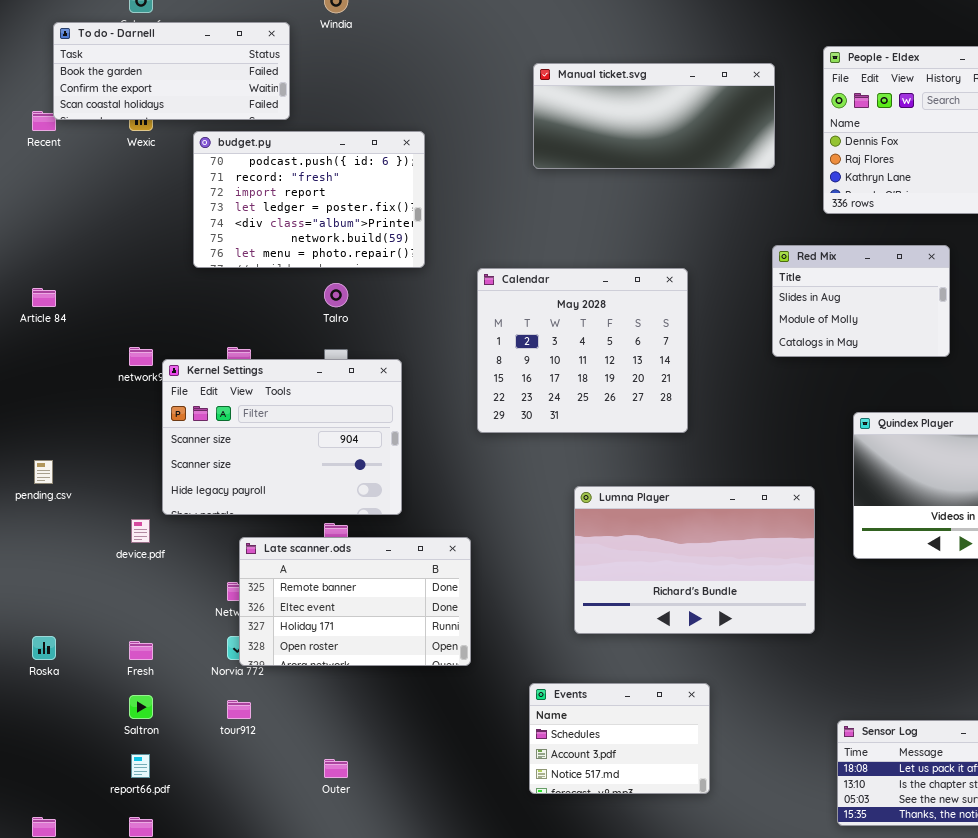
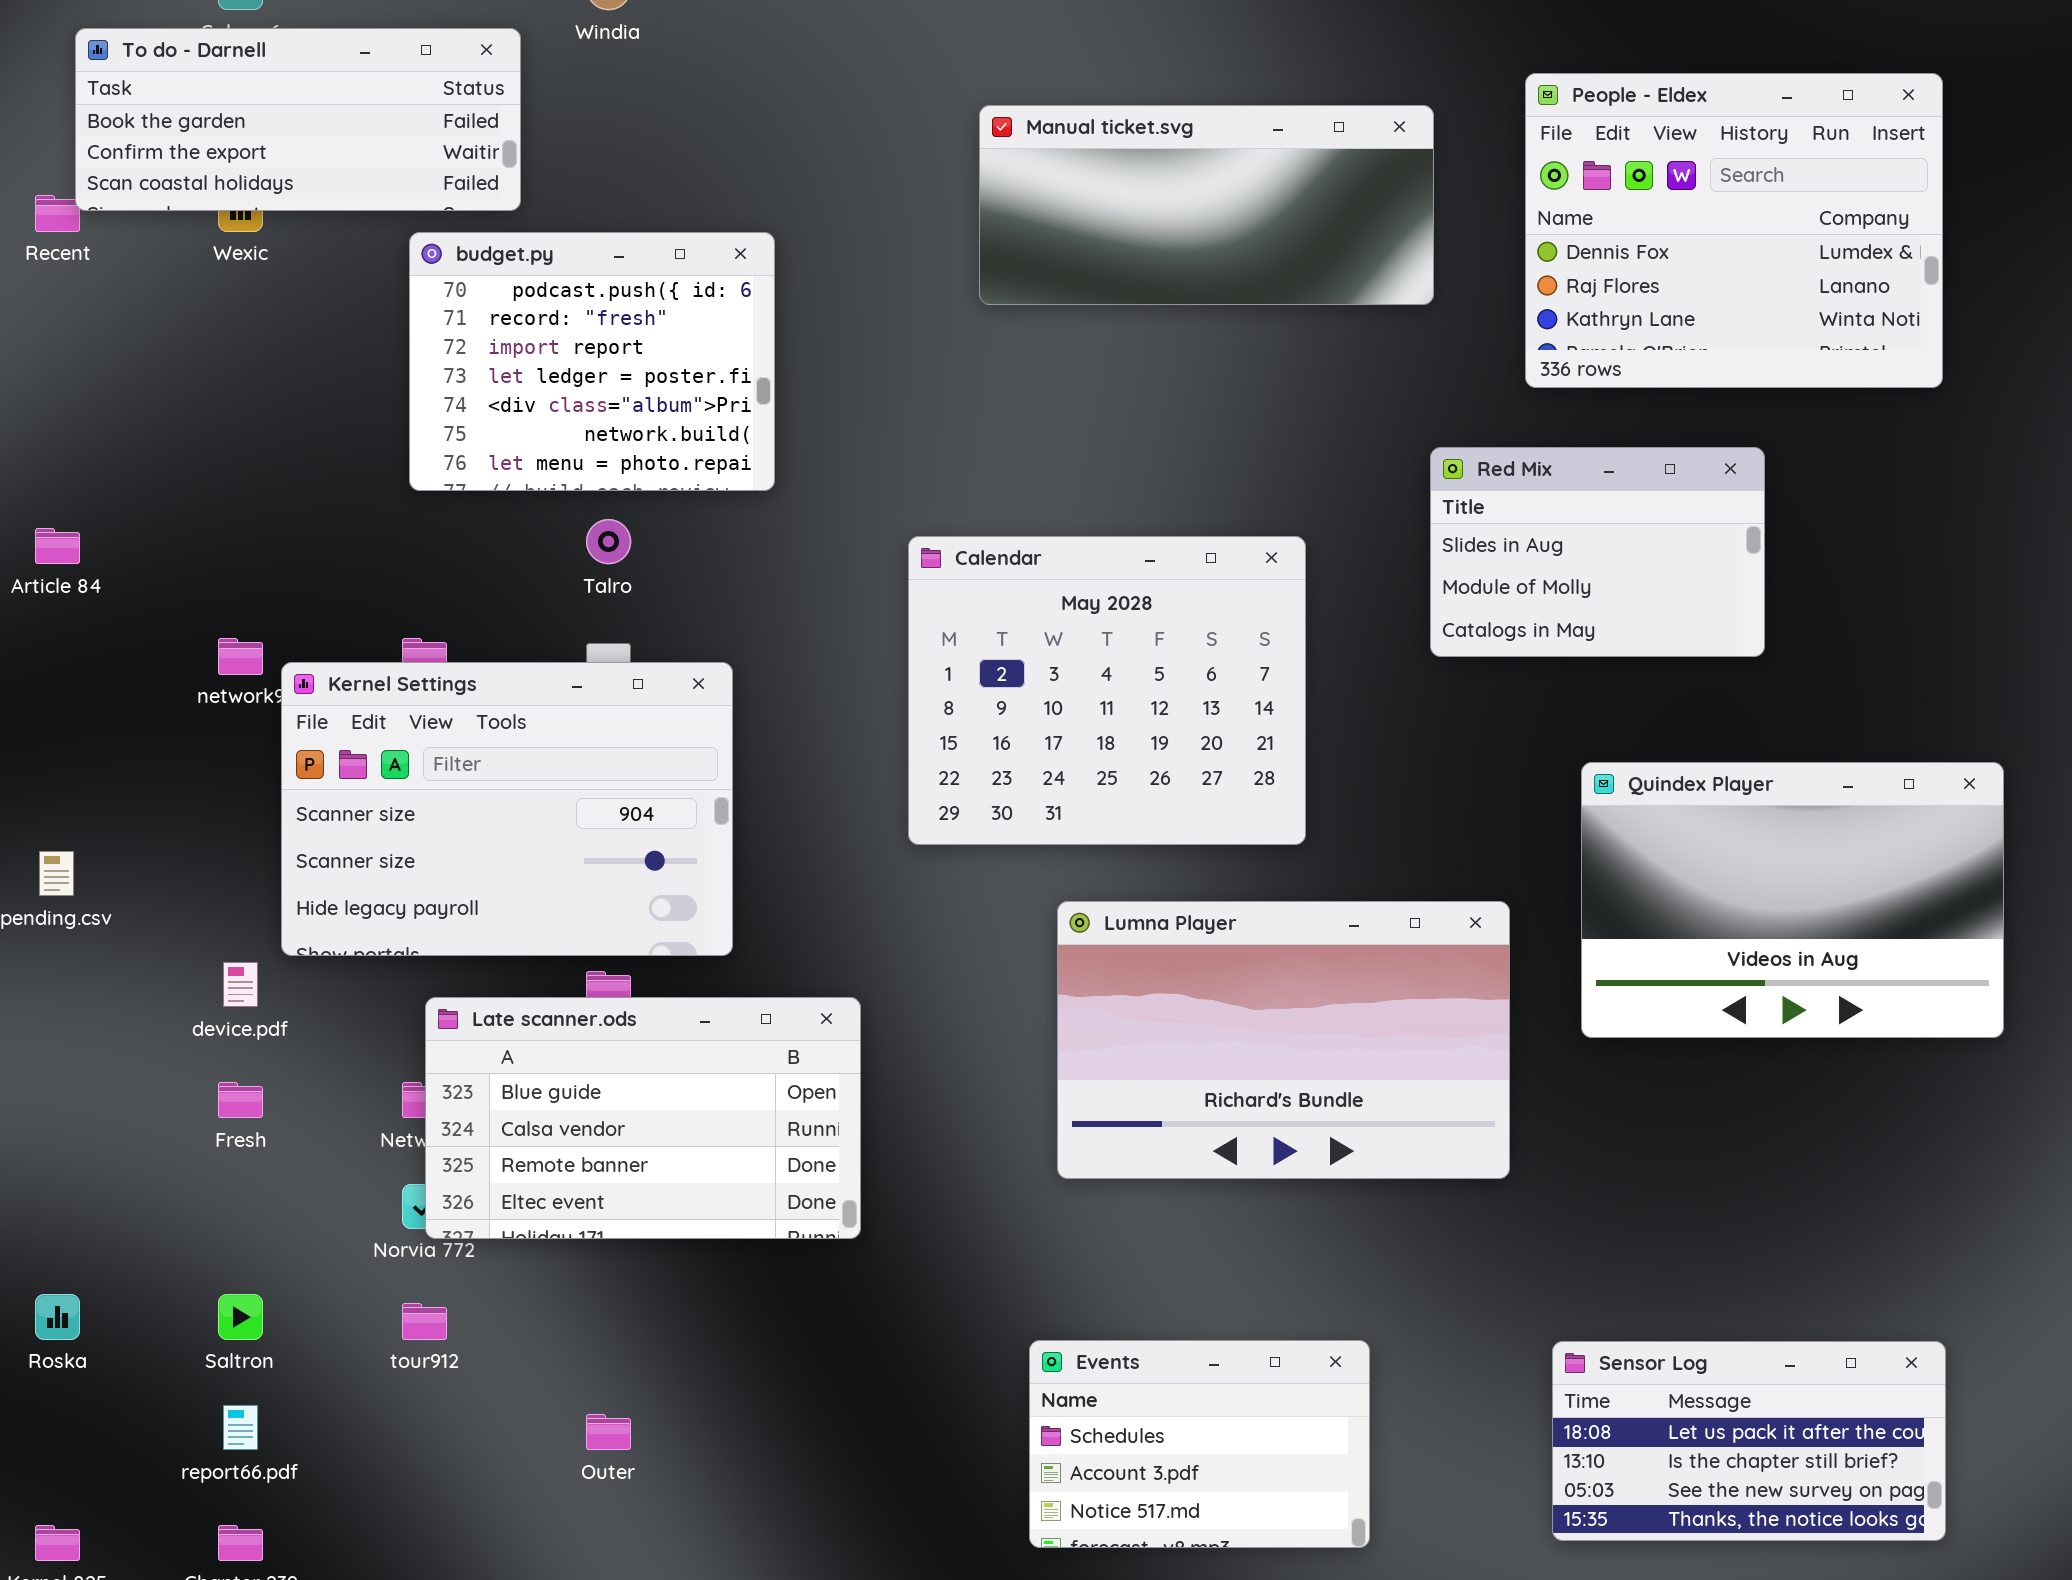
budget.py: [193,131,425,268] -> [409,232,775,491], resized
Calendar: [477,268,688,433] -> [908,536,1306,845], moved
Late scanner.ods: [239,537,471,666] -> [425,997,861,1239], scrolled up 2 rows
Roska: [32,636,56,660] -> [35,1294,80,1340], moved
Fresh: [129,641,153,660] -> [218,1082,263,1118], moved
Events: [529,683,710,794] -> [1029,1340,1370,1548], moved

